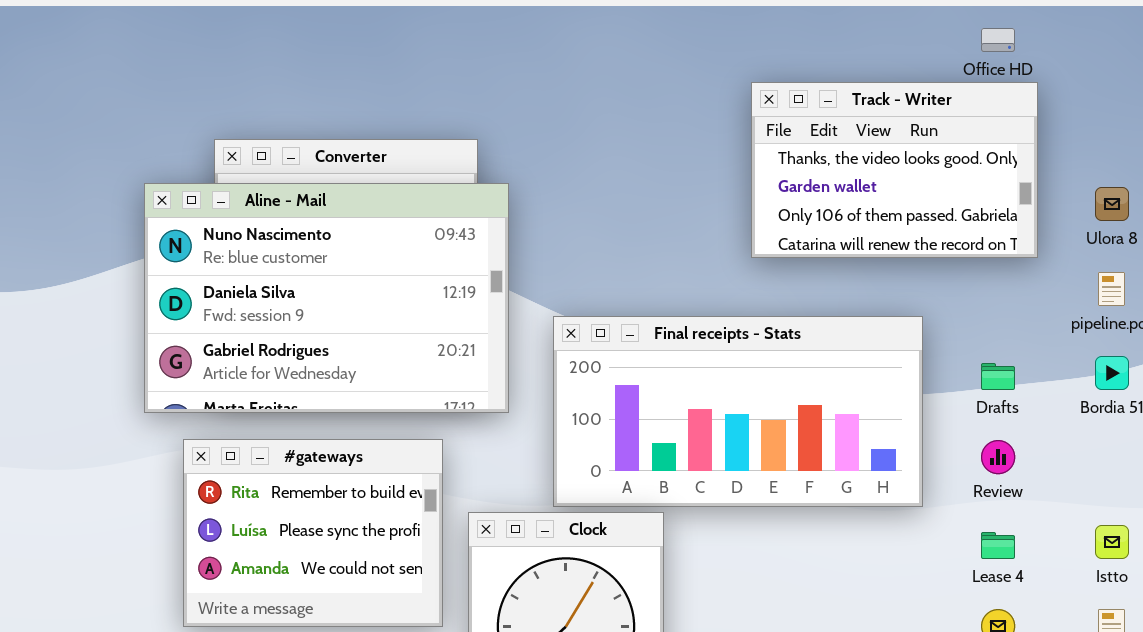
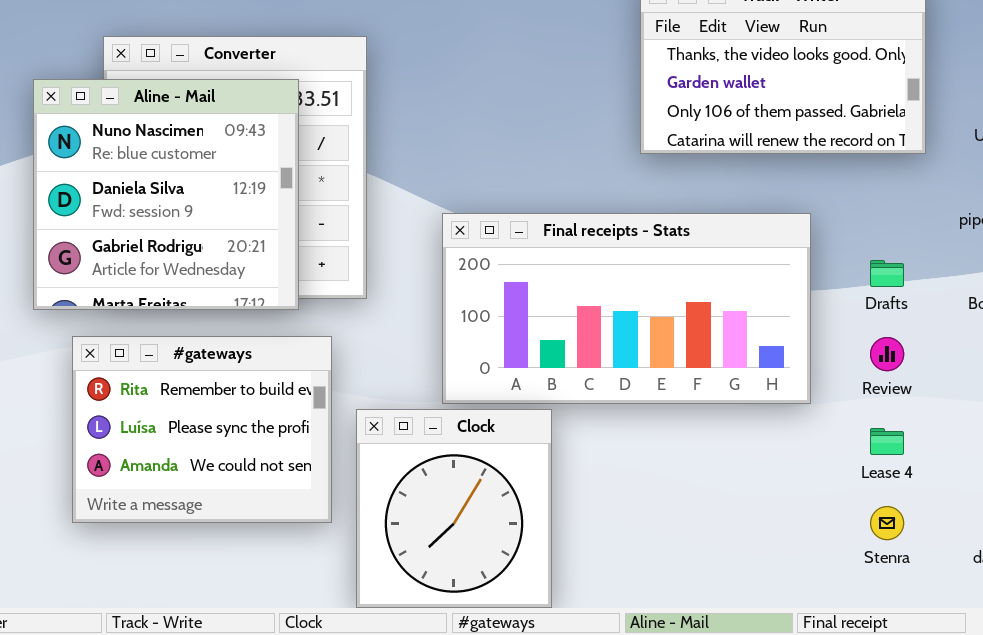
Aline - Mail: [144,183,509,413] -> [33,79,299,310], resized

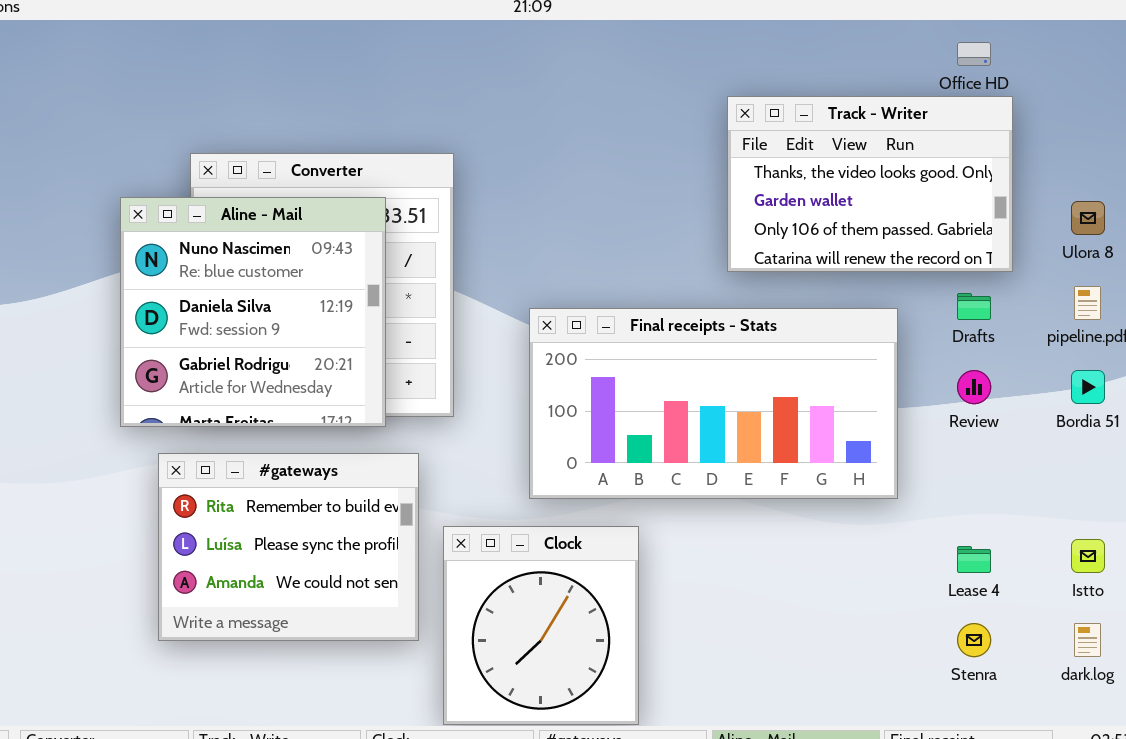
Final receipts - Stats: [442,213,811,404] -> [529,308,898,499], moved
Drafts: [870,260,904,287] -> [957,293,991,320], moved
Review: [870,337,904,371] -> [957,370,991,404], moved

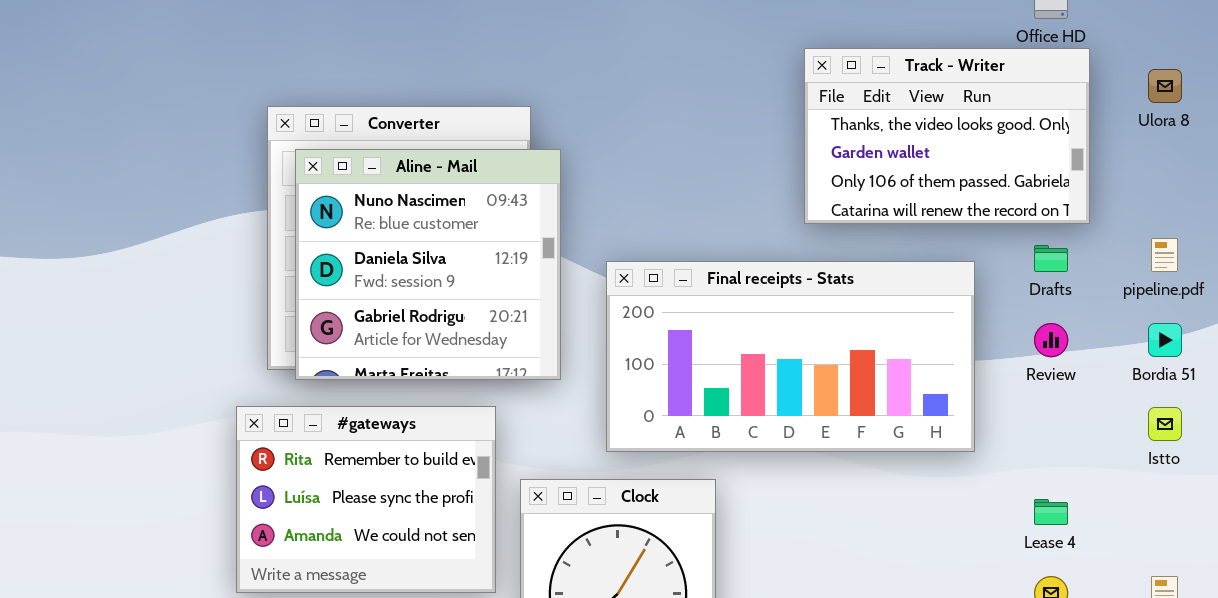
Aline - Mail: [120,197,386,427] -> [295,149,561,380], moved
Ulora 8: [1071,201,1105,235] -> [1148,69,1182,103], moved
Istto: [1071,539,1105,573] -> [1148,407,1182,441], moved

